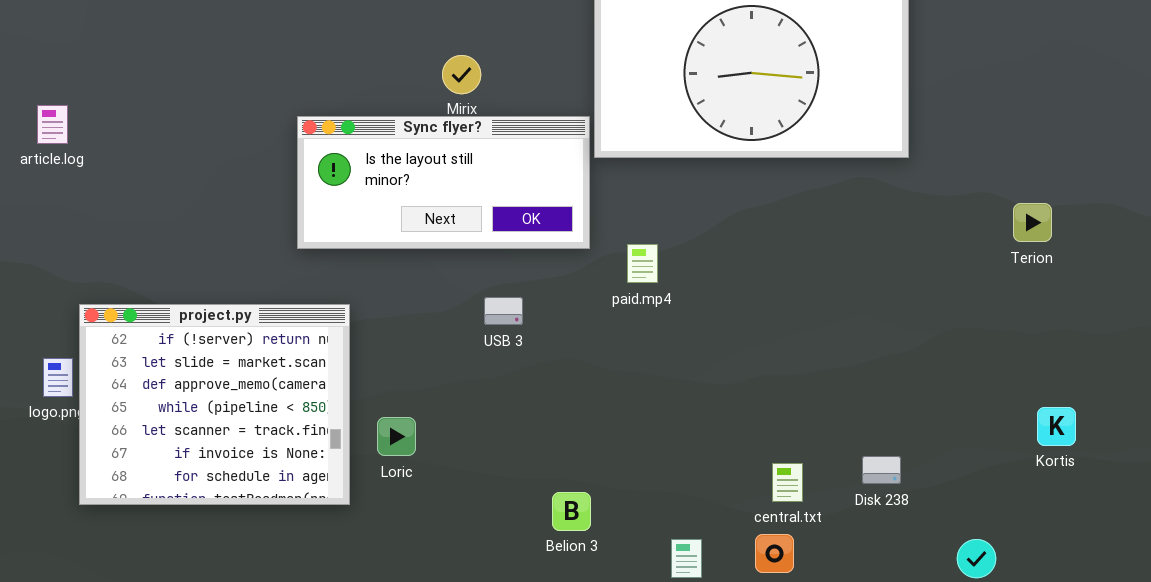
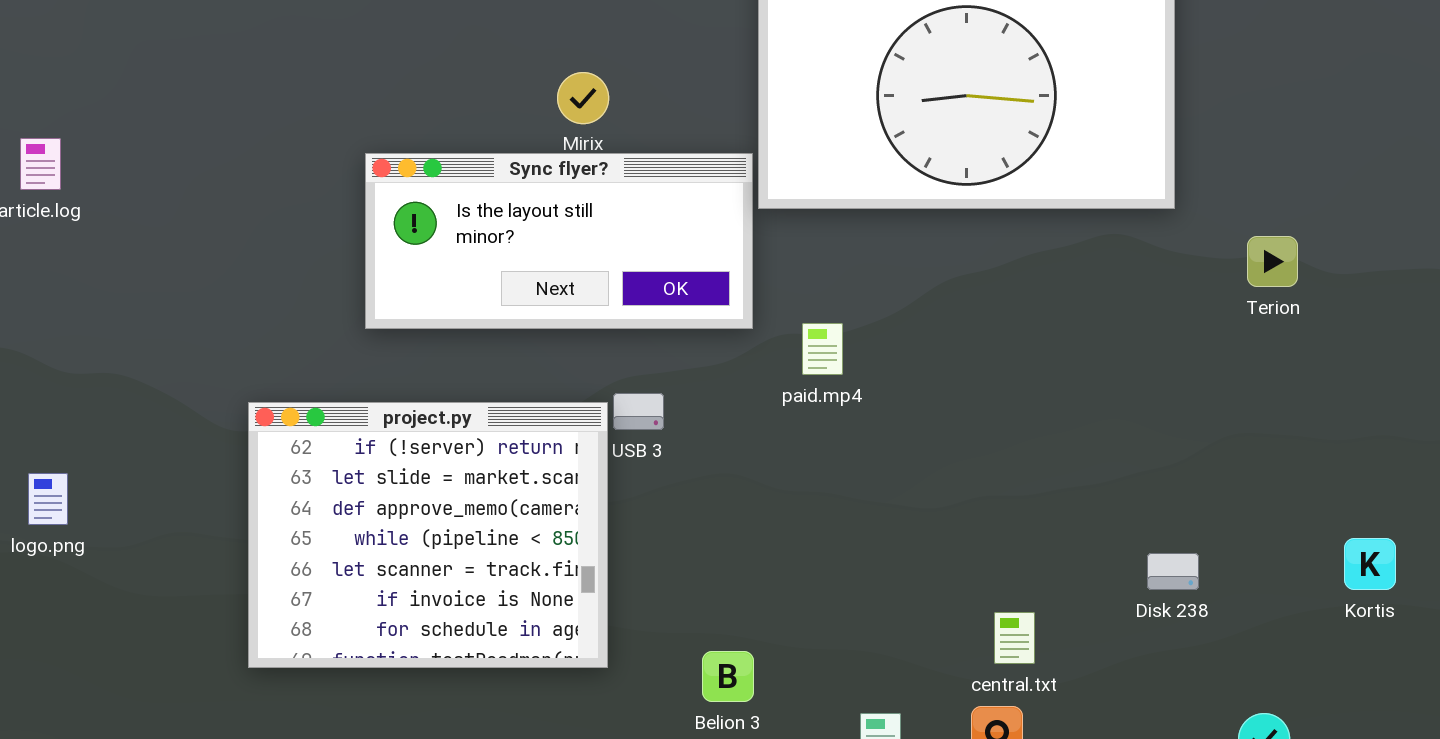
Terion: [1013,203,1052,242] -> [1247,236,1298,287], moved
project.py: [79,304,350,505] -> [248,402,608,668], moved
Disk 238: [862,456,901,484] -> [1147,553,1199,590], moved

